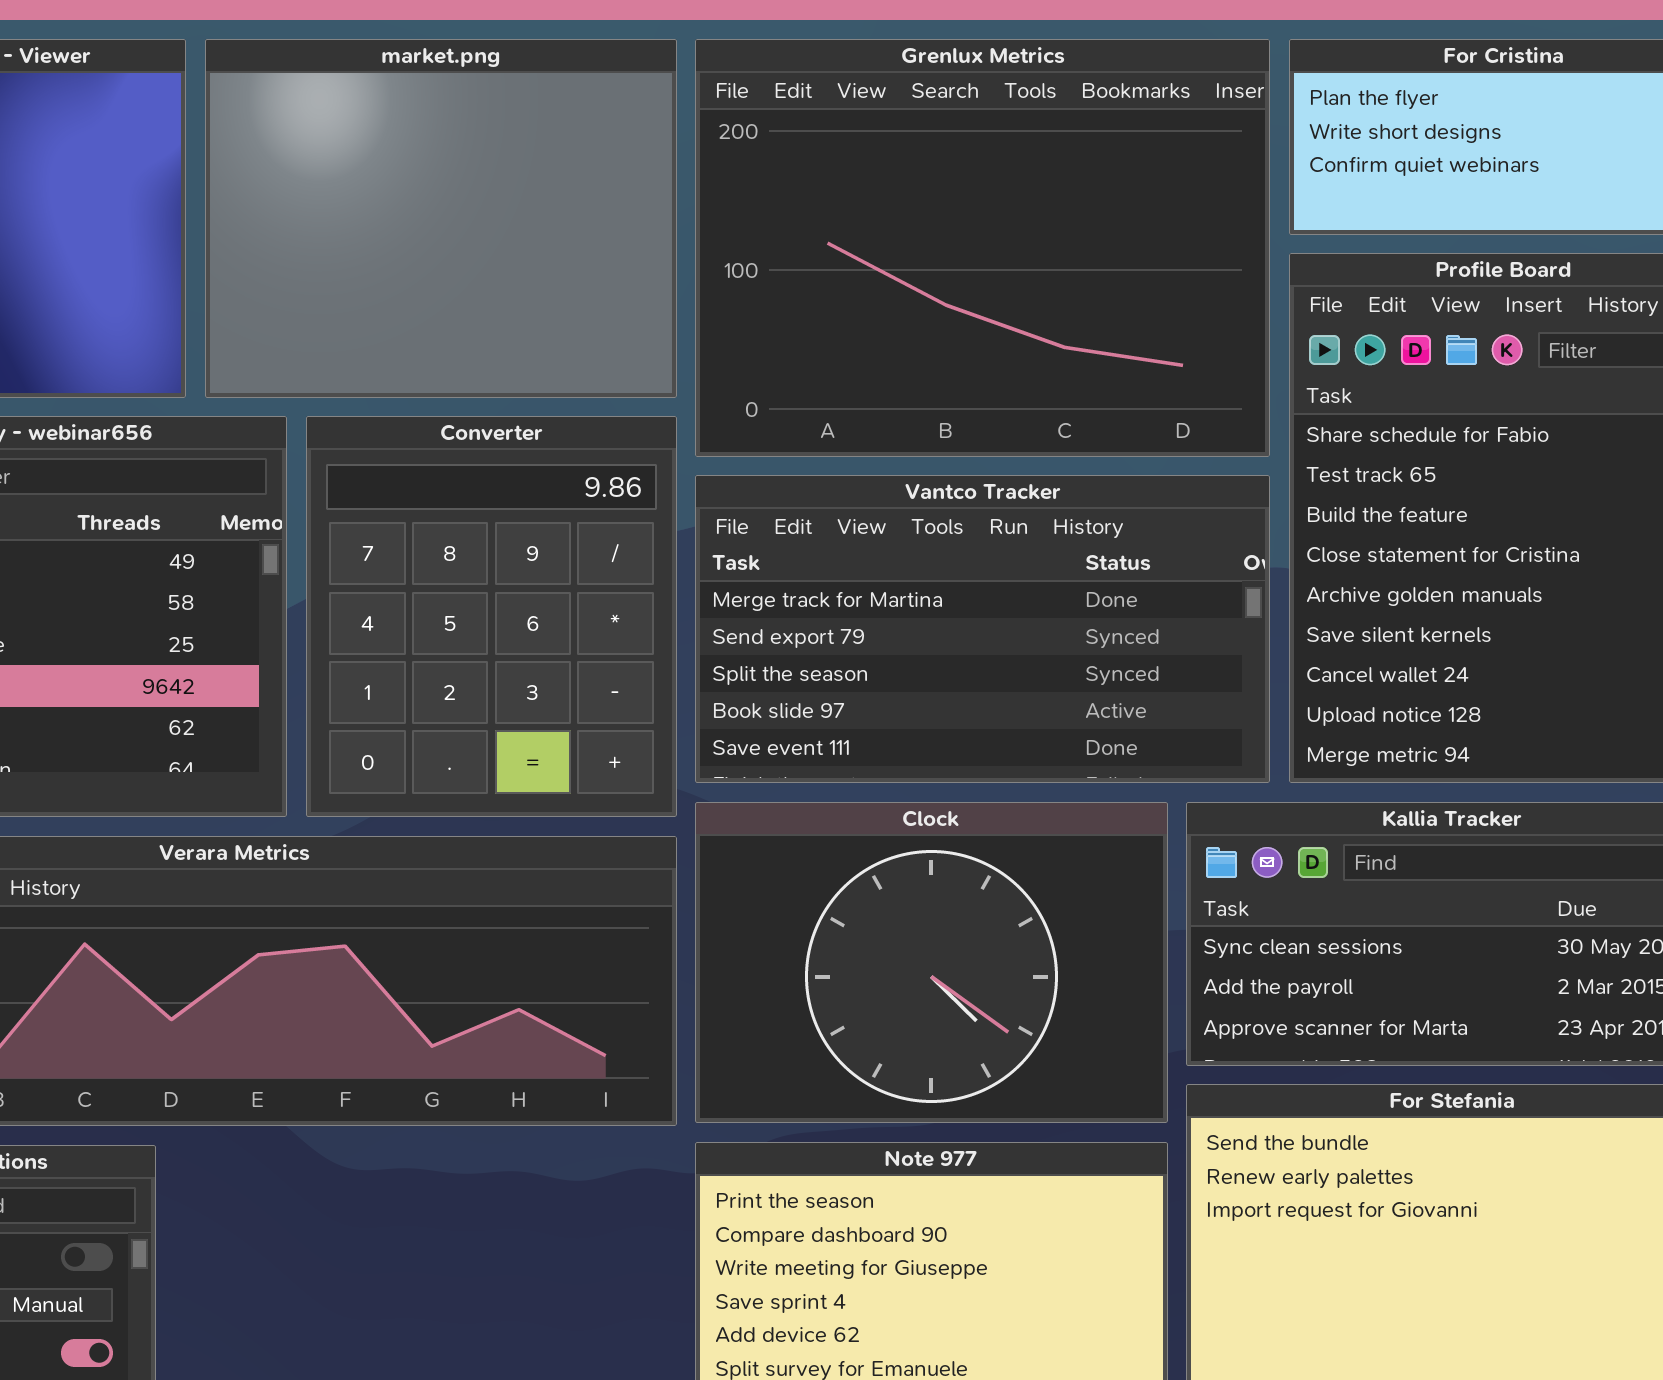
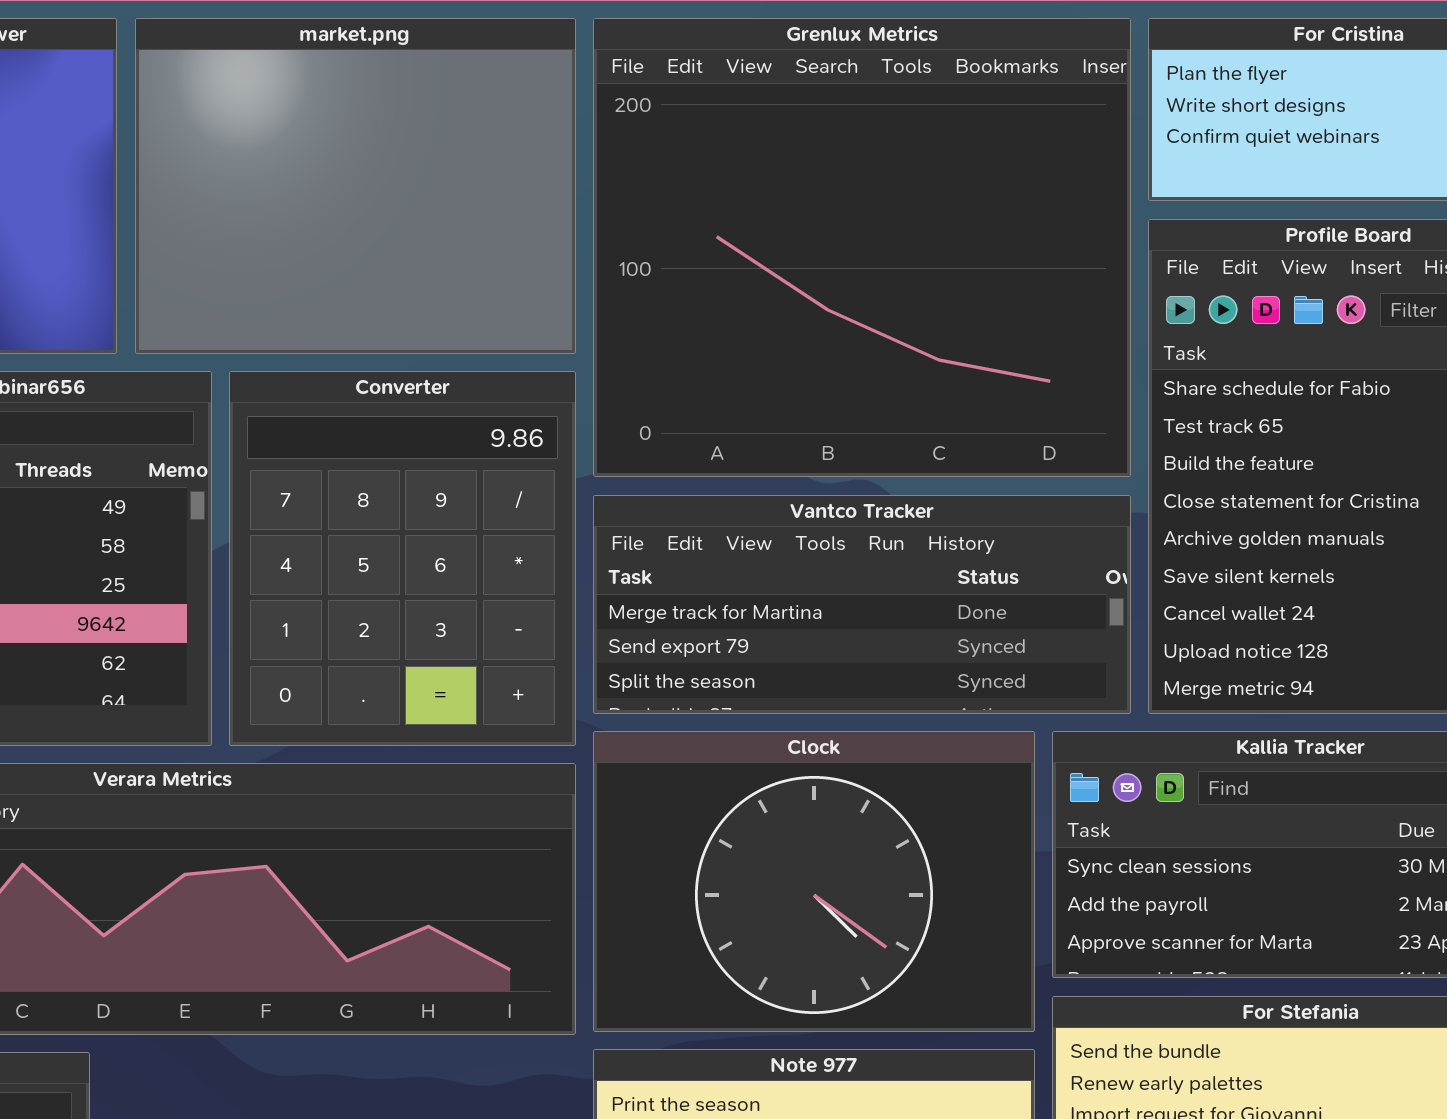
Grenlux Metrics: [695,39,1270,457] -> [593,18,1131,477], resized
Vantco Tracker: [695,475,1270,783] -> [593,495,1131,714], resized

